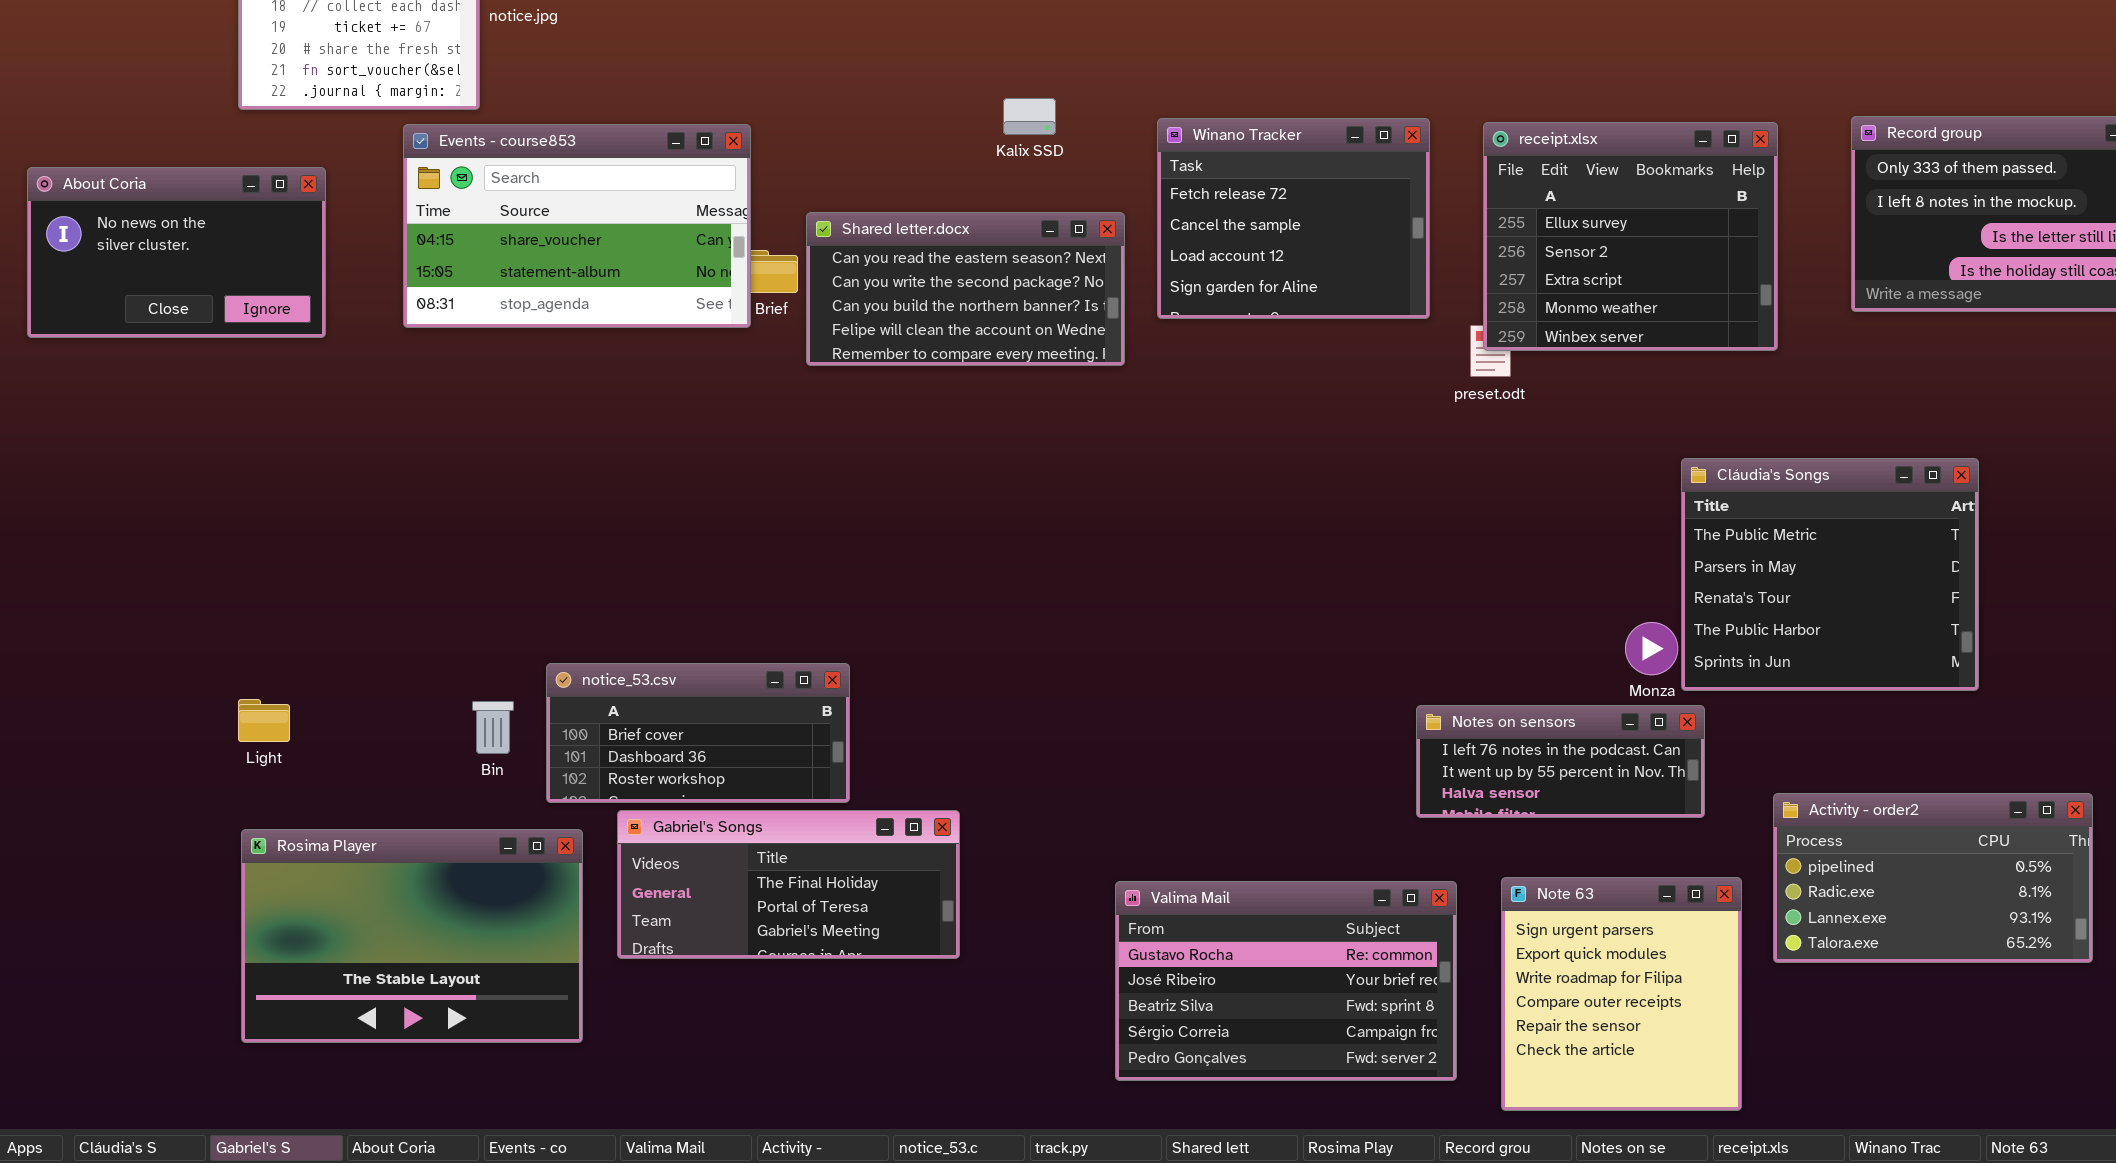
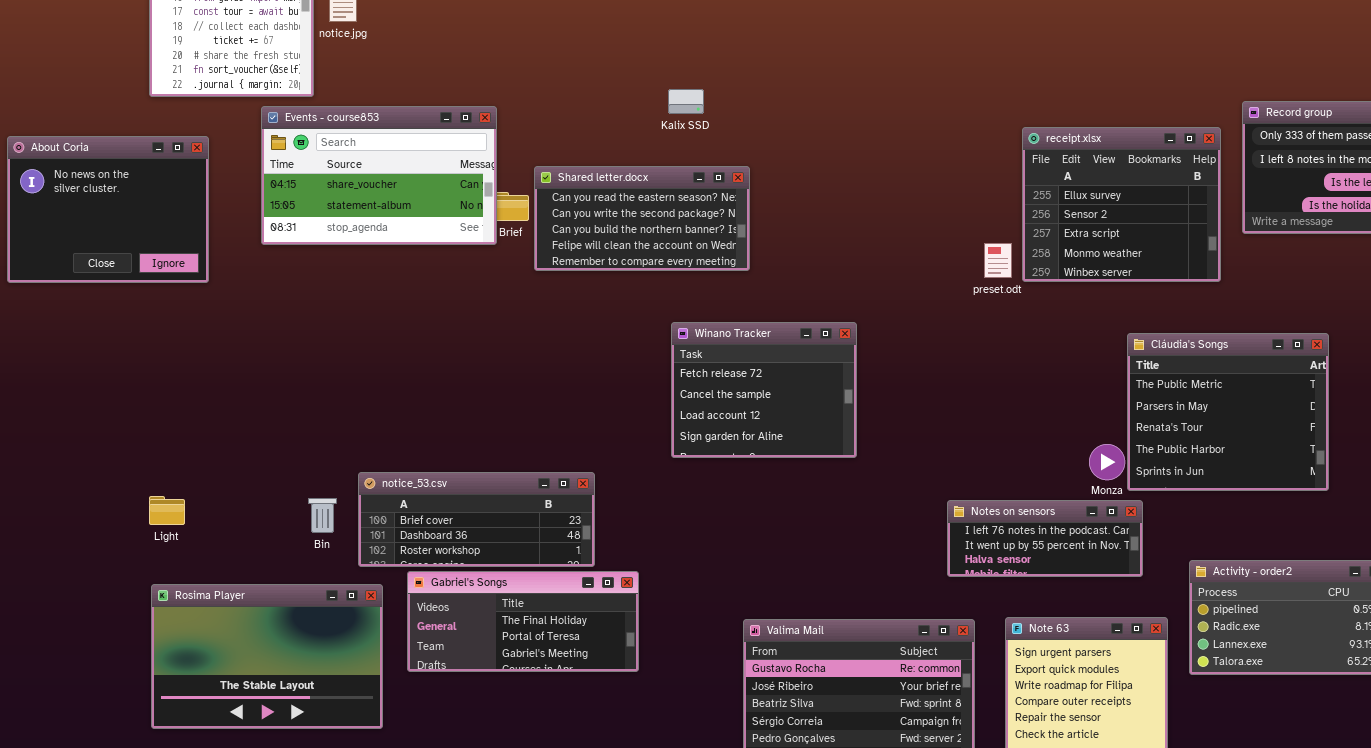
Winano Tracker: [1157,118,1430,319] -> [671,322,857,458], moved
receipt.xlsx: [1483,122,1778,351] -> [1022,127,1221,282], moved
About Coria: [27,167,326,338] -> [7,136,209,283], resized
notice_53.csv: [546,663,850,803] -> [358,472,595,567], resized

